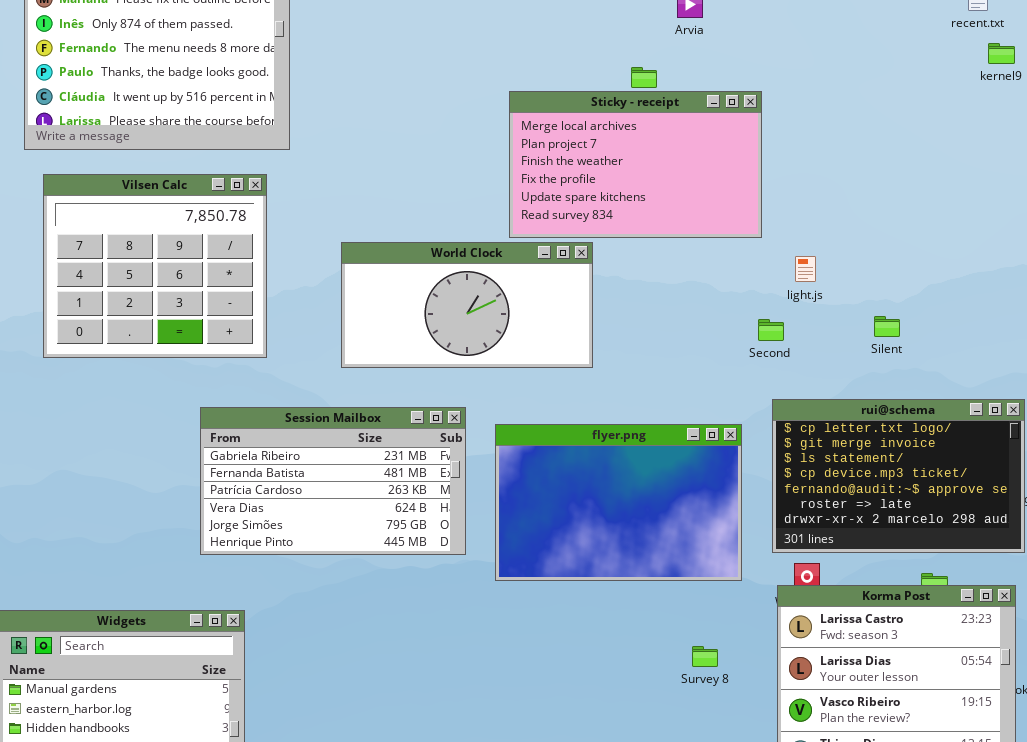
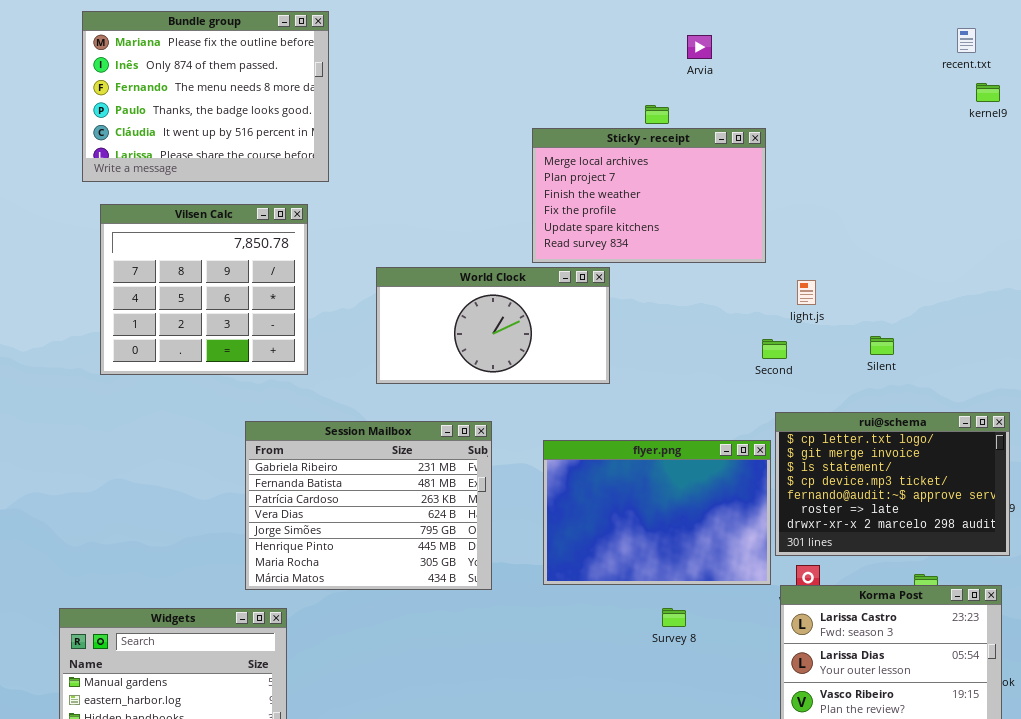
Session Mailbox: [200,407,466,555] -> [245,421,492,590], resized
flyer.png: [495,424,742,581] -> [543,440,771,585], moved
Survey 8: [692,646,718,667] -> [662,608,686,627], moved

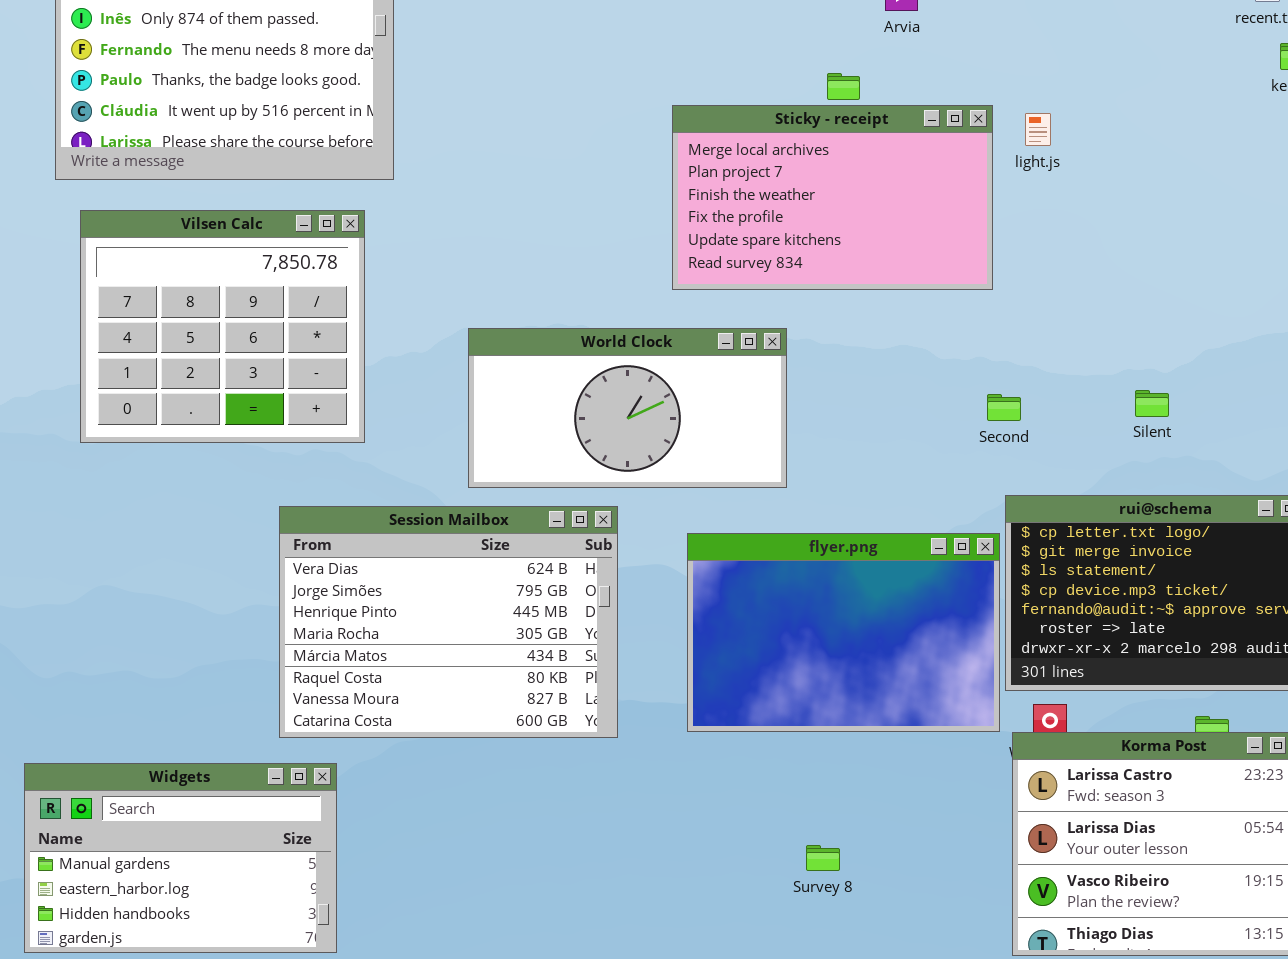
World Clock: [376,267,610,384] -> [468,328,787,488], moved
light.js: [797,280,816,305] -> [1025,113,1051,146], moved
Session Mailbox: [245,421,492,590] -> [279,506,618,738], scrolled down 3 rows
Survey 8: [662,608,686,627] -> [806,845,840,871], moved

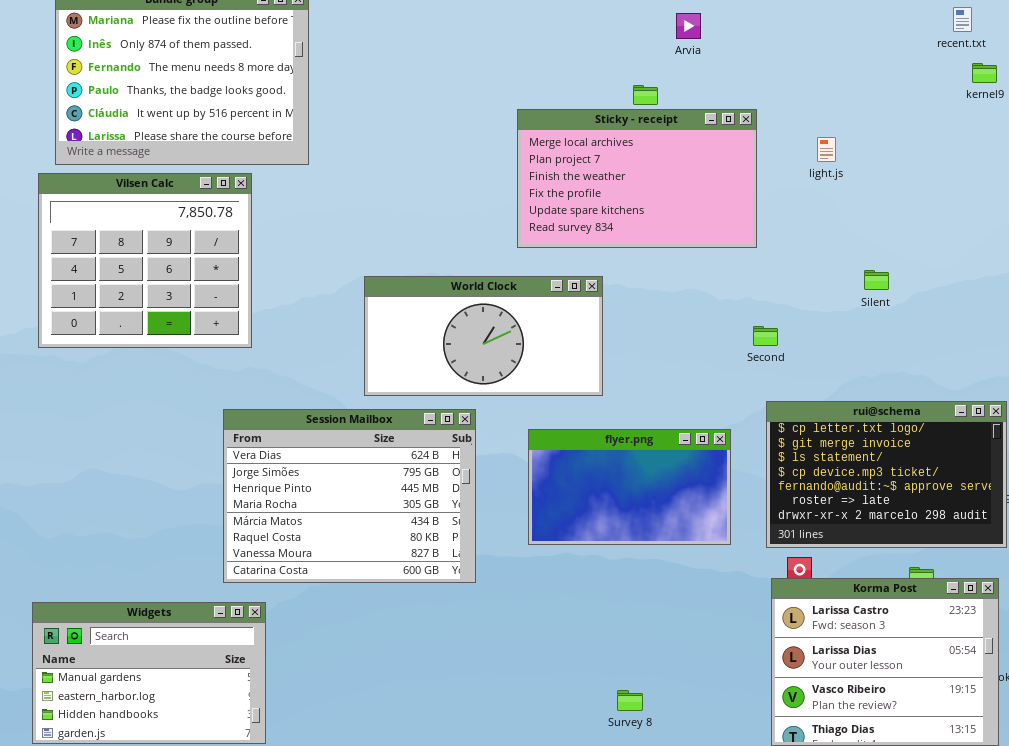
light.js: [1025,113,1051,146] -> [817,137,836,162], moved
Vilsen Calc: [80,210,365,443] -> [38,173,252,348], moved
Silent: [1135,390,1169,417] -> [864,270,889,290], moved
flyer.png: [687,533,1000,732] -> [528,429,731,545], resized
Survey 8: [806,845,840,871] -> [617,690,643,711], moved

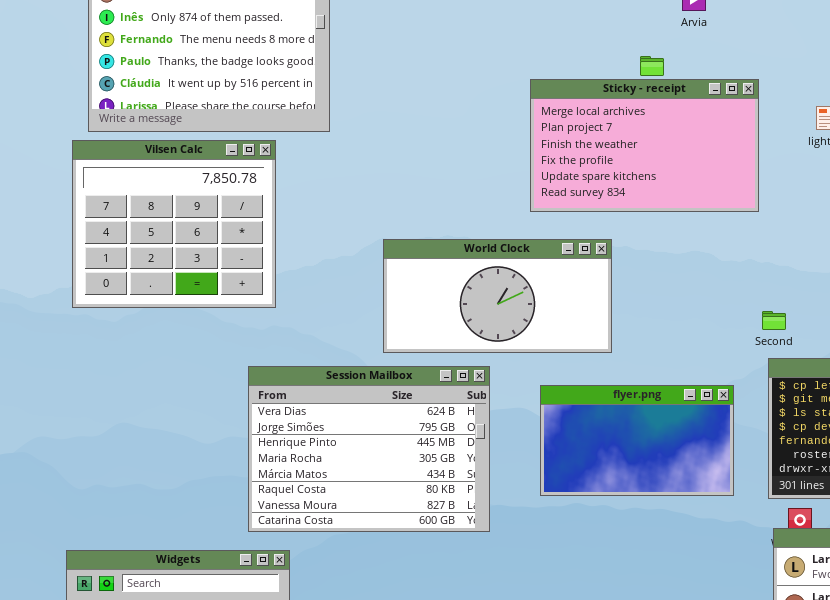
Second: [753,326,778,346] -> [762,311,786,330], moved

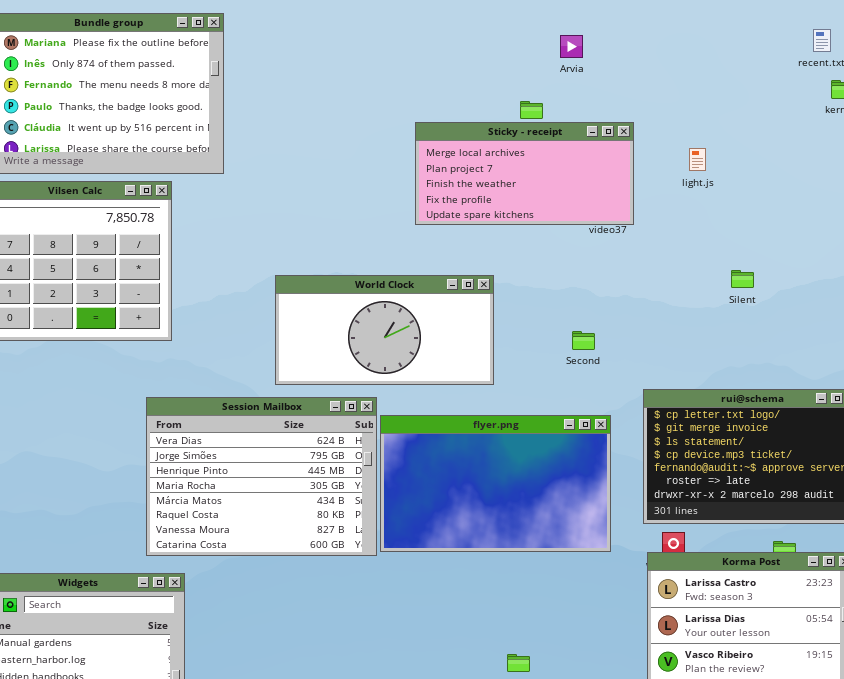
Sticky - receipt: [530,79,759,212] -> [415,122,634,225], resized
Second: [762,311,786,330] -> [572,331,595,350], moved
flyer.png: [540,385,734,496] -> [380,415,611,552], resized

